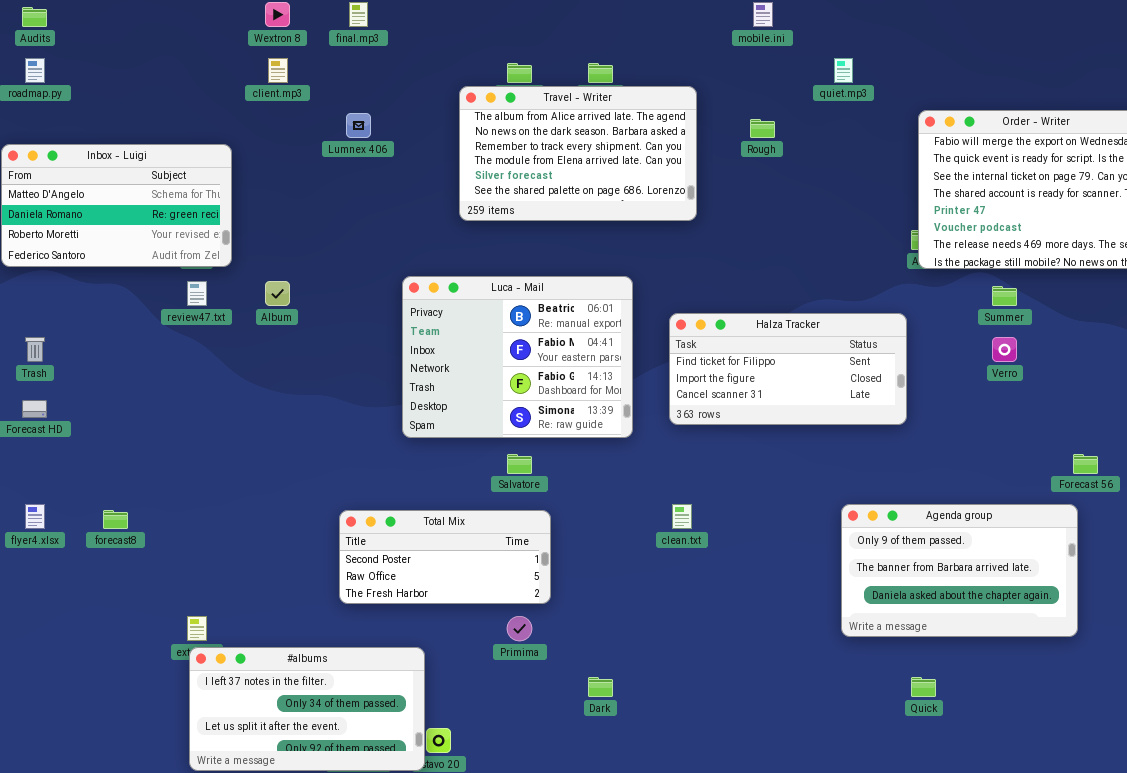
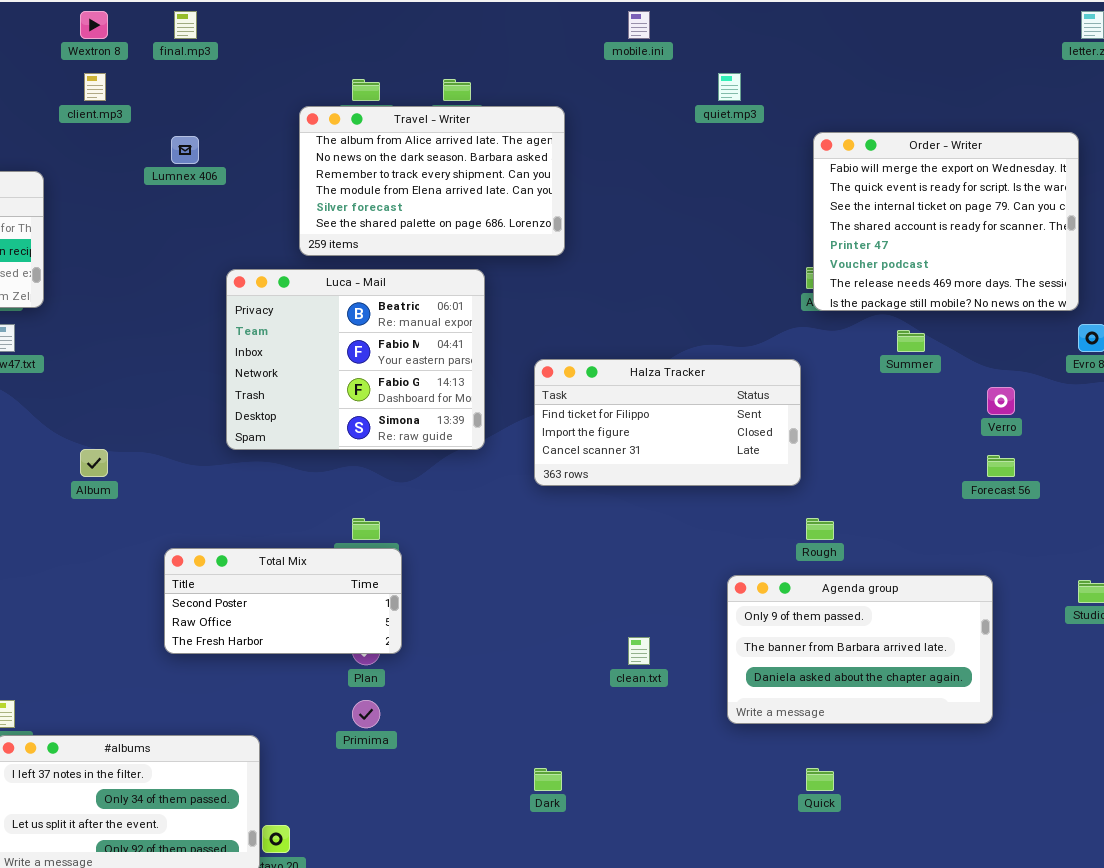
Rough: [750,119,775,138] -> [806,518,834,540], moved
Luca - Mail: [402,276,633,438] -> [226,269,485,450], moved
Album: [265,281,290,306] -> [80,449,108,477], moved
Verro: [992,337,1017,362] -> [987,387,1015,415], moved
Forecast 56: [1073,454,1098,474] -> [987,455,1015,477], moved
clean.txt: [672,504,692,529] -> [628,637,650,665], moved
Total Mix: [339,510,551,604] -> [164,548,402,654], moved
Dark: [588,677,613,697] -> [534,768,562,791], moved

